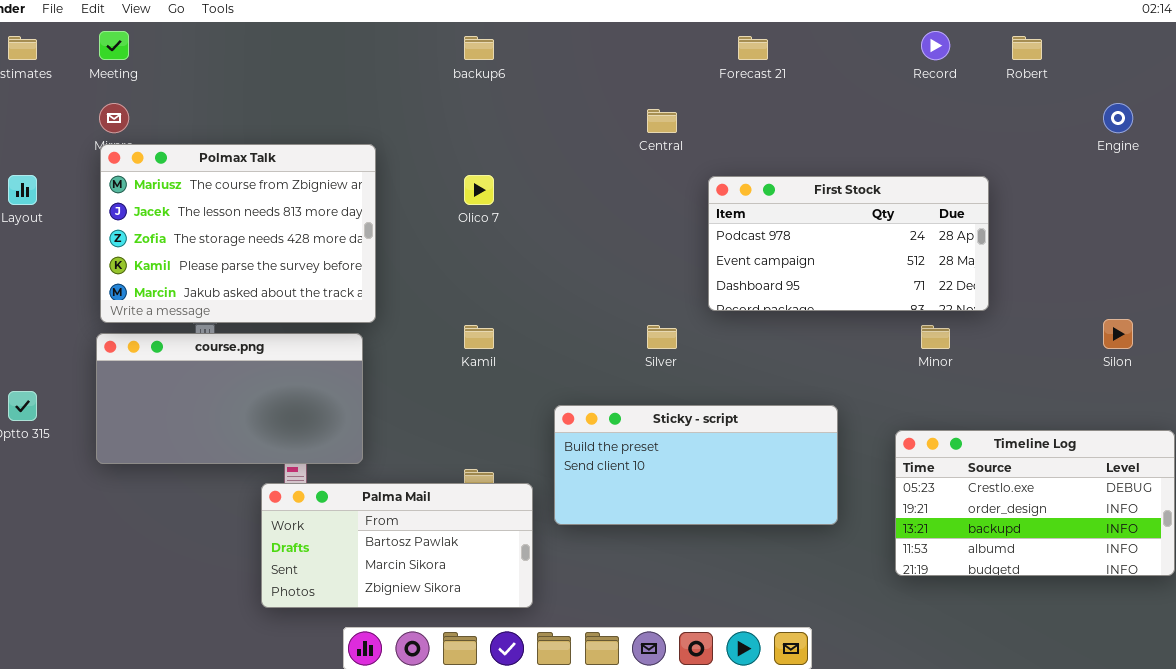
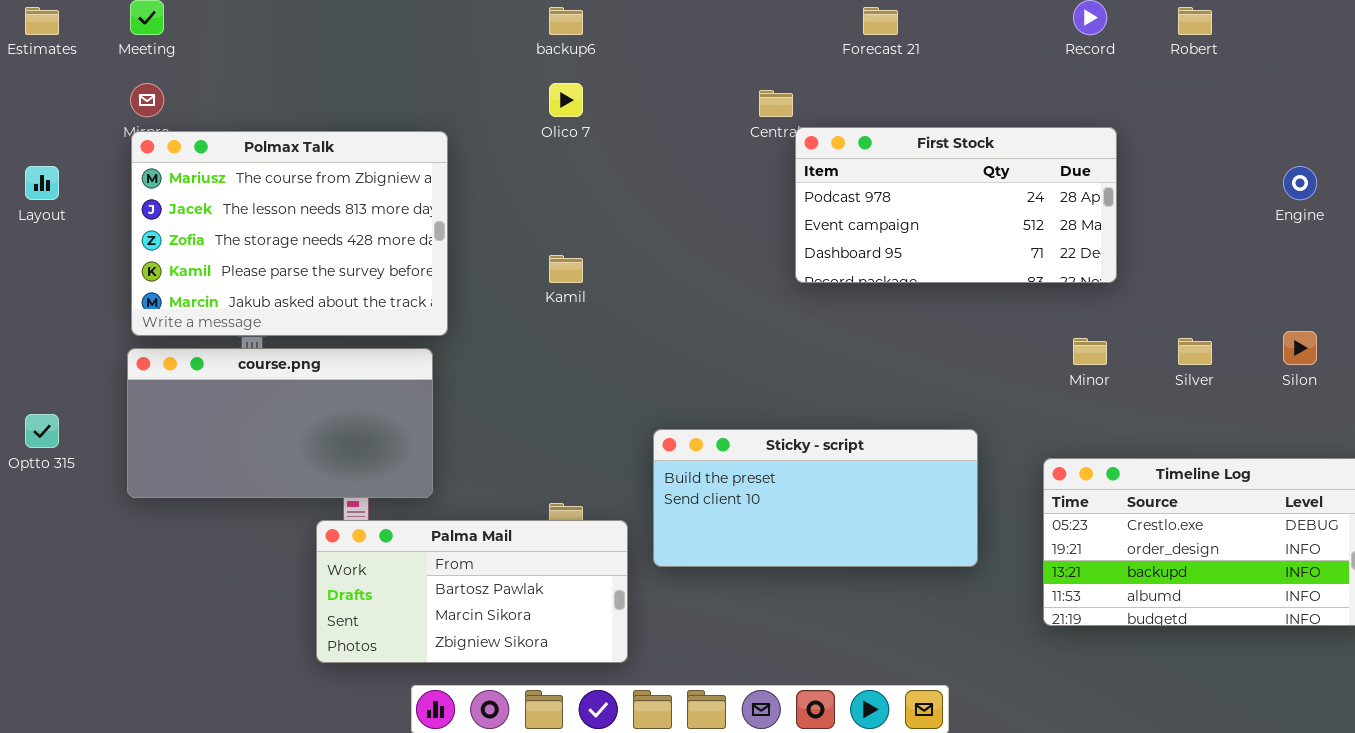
Engine: [1103,103,1133,133] -> [1283,166,1317,200], moved
Olico 7: [464,175,494,205] -> [549,83,583,117], moved
First Stock: [708,176,989,311] -> [795,127,1117,283], moved
Kamil: [464,325,494,349] -> [549,255,583,283], moved
Silver: [647,325,677,349] -> [1178,338,1212,365], moved

